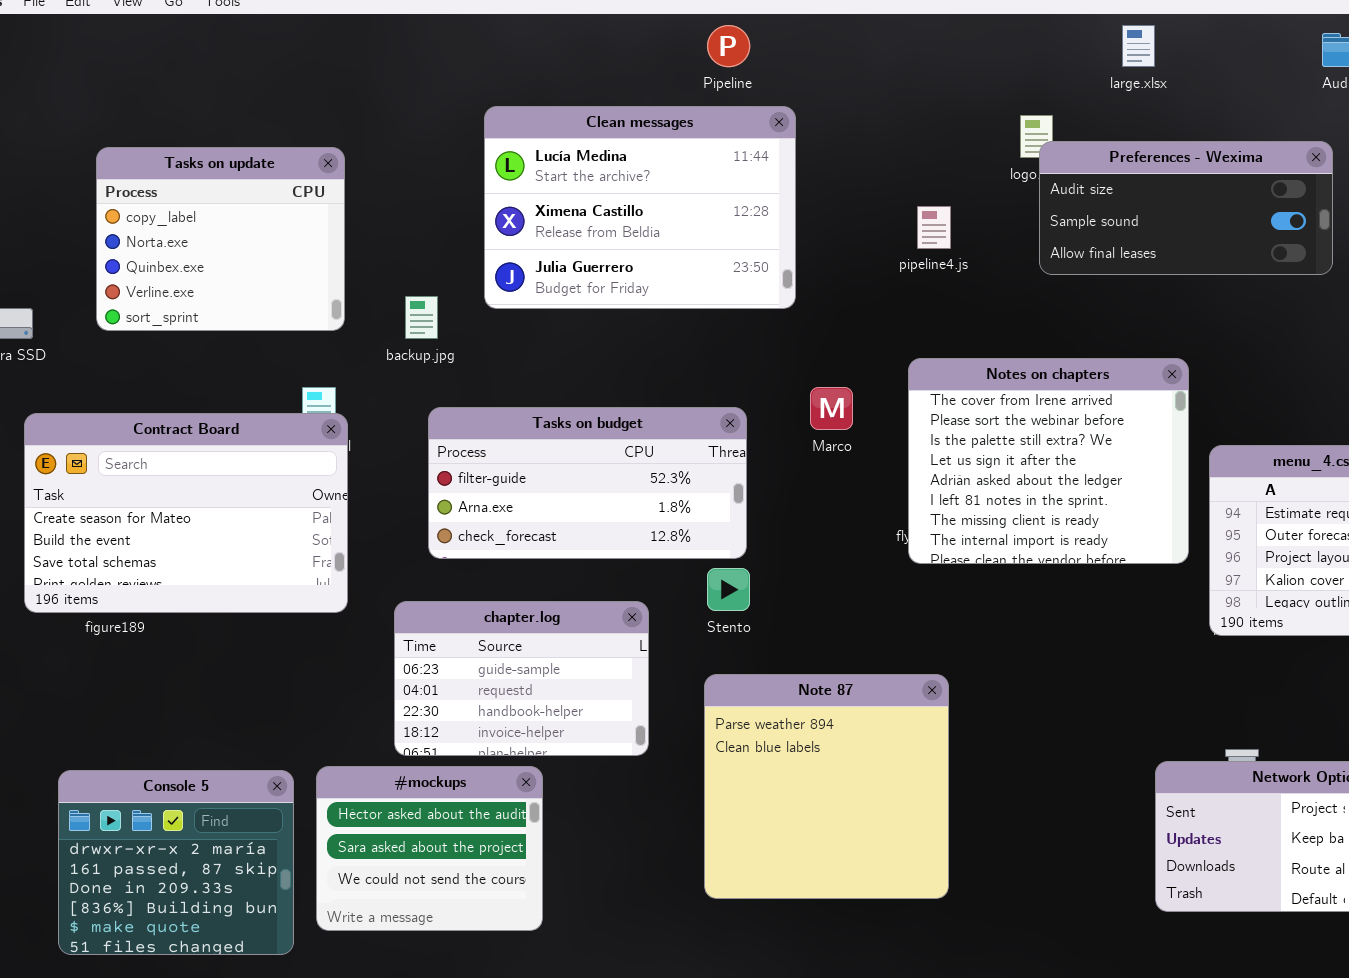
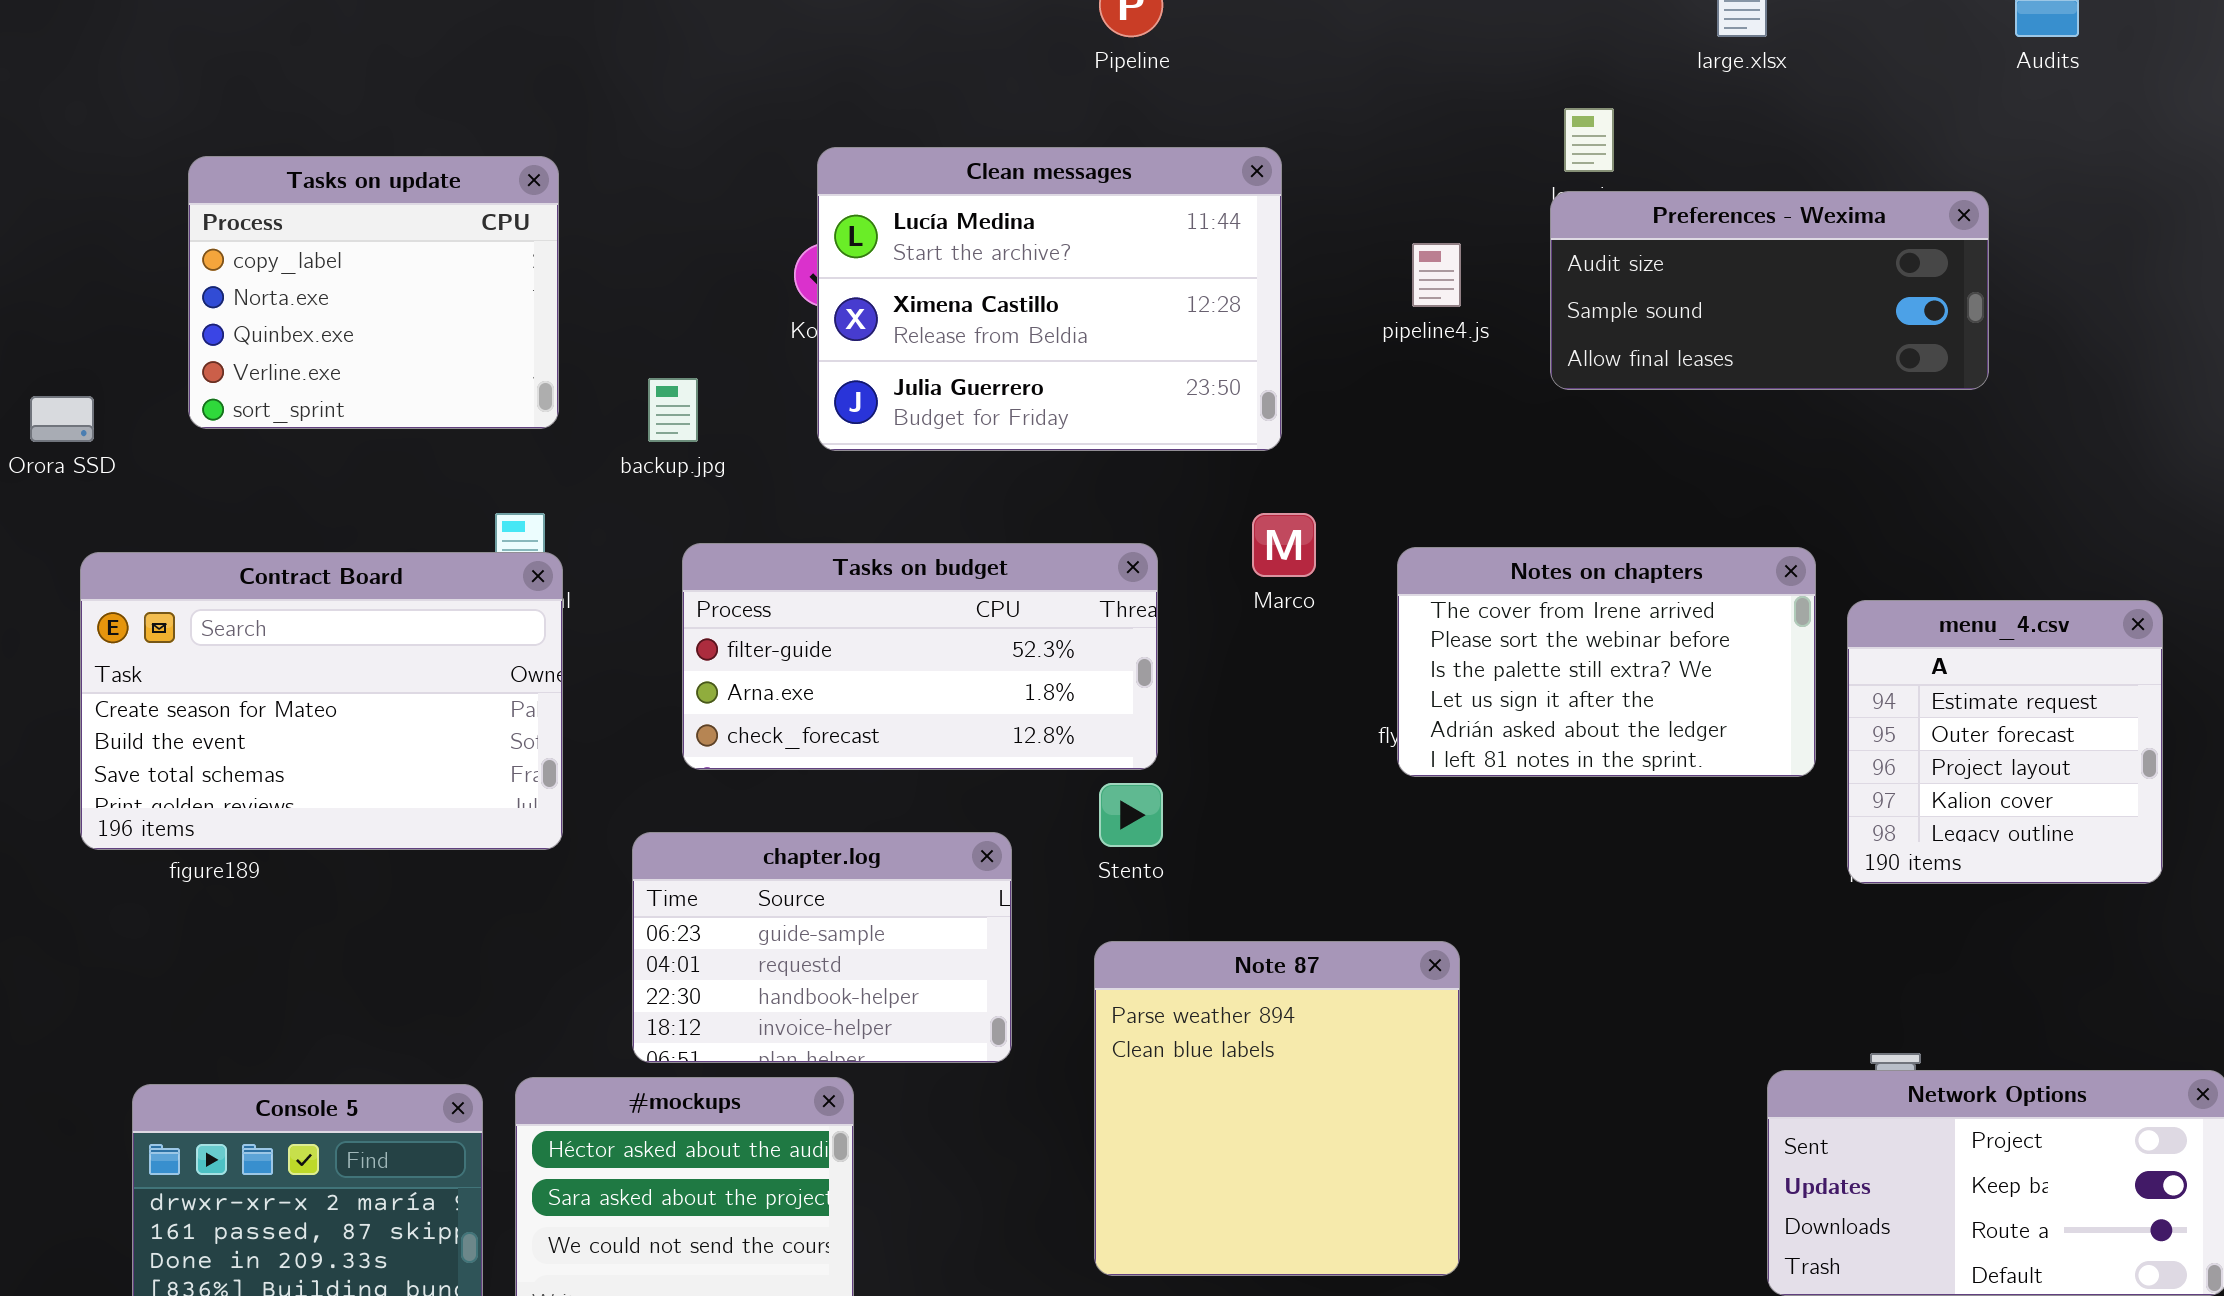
Clean messages: [484,106,796,309] -> [817,147,1282,451], moved
Preferences - Wexima: [1039,141,1333,275] -> [1550,191,1989,390], moved
Notes on chapters: [908,358,1189,564] -> [1397,547,1816,777], resized

